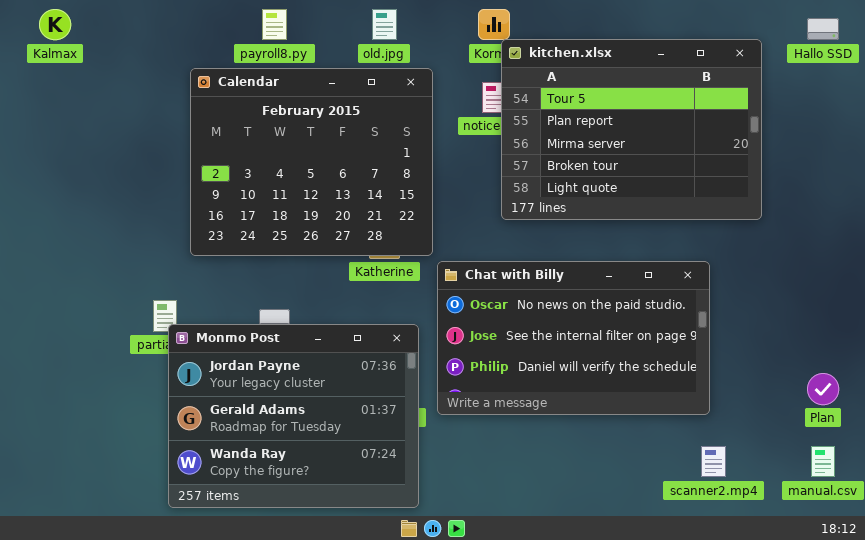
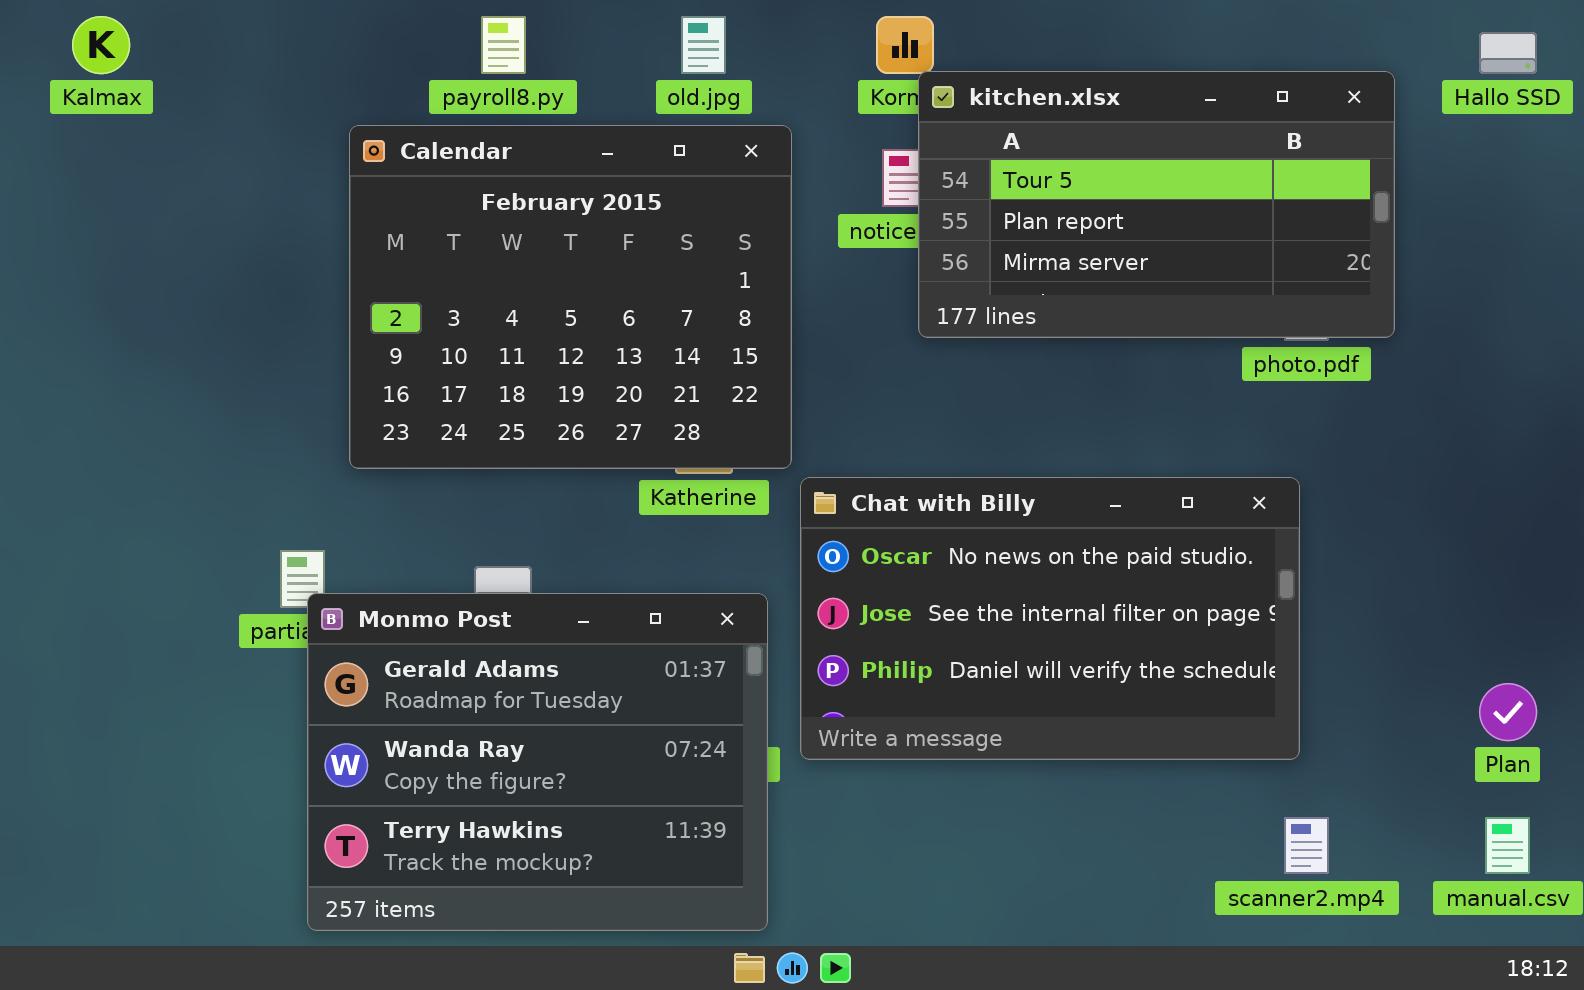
kitchen.xlsx: [501,39,762,220] -> [918,71,1395,338], resized
Monmo Post: [168,324,419,508] -> [307,593,768,931], scrolled down 1 row

